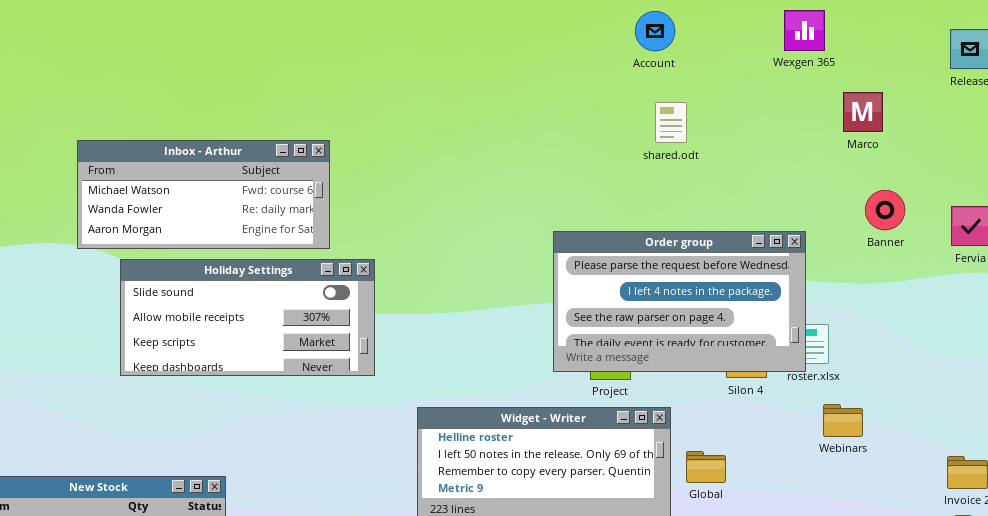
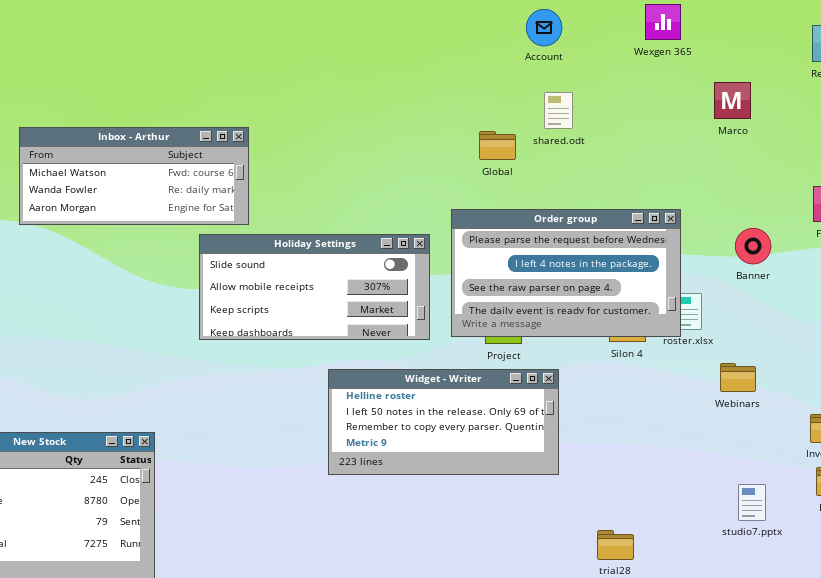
Wexgen 365: [784,10,825,51] -> [645,4,681,40], moved
Banner: [865,190,905,230] -> [735,228,771,264], moved
Holiday Settings: [120,259,375,376] -> [199,234,430,340], moved
Webinars: [823,404,863,437] -> [720,363,756,392], moved
Global: [686,451,726,483] -> [479,131,516,160], moved

